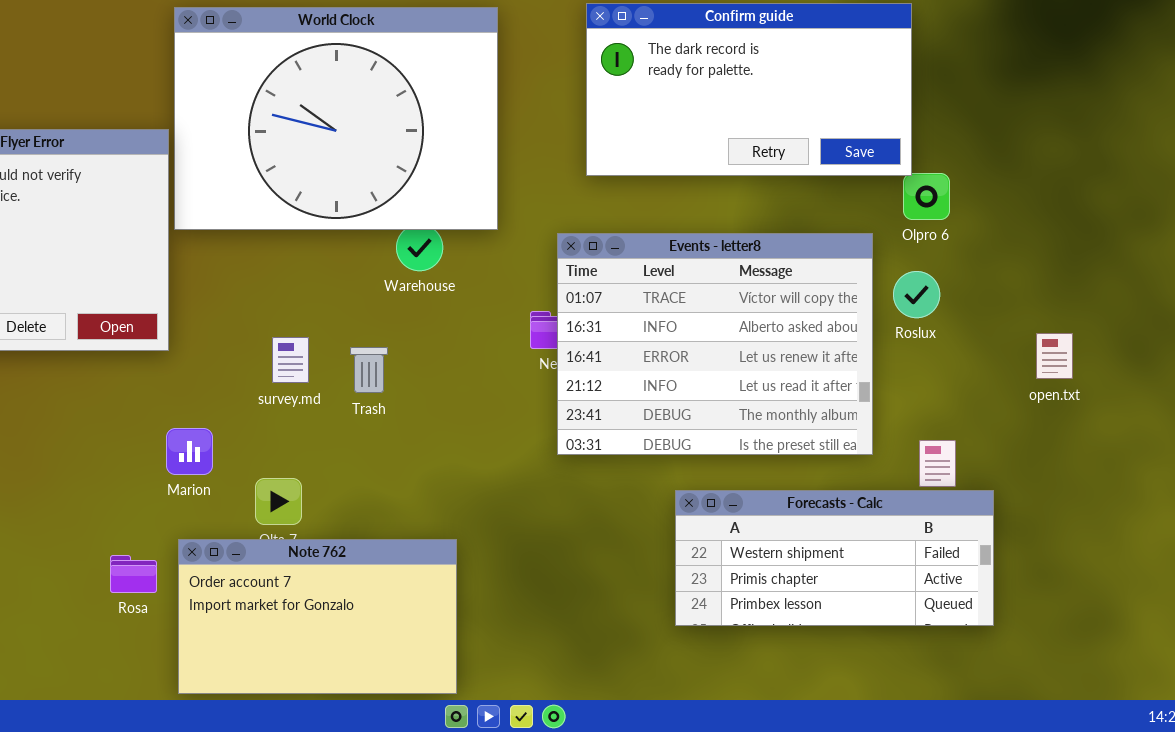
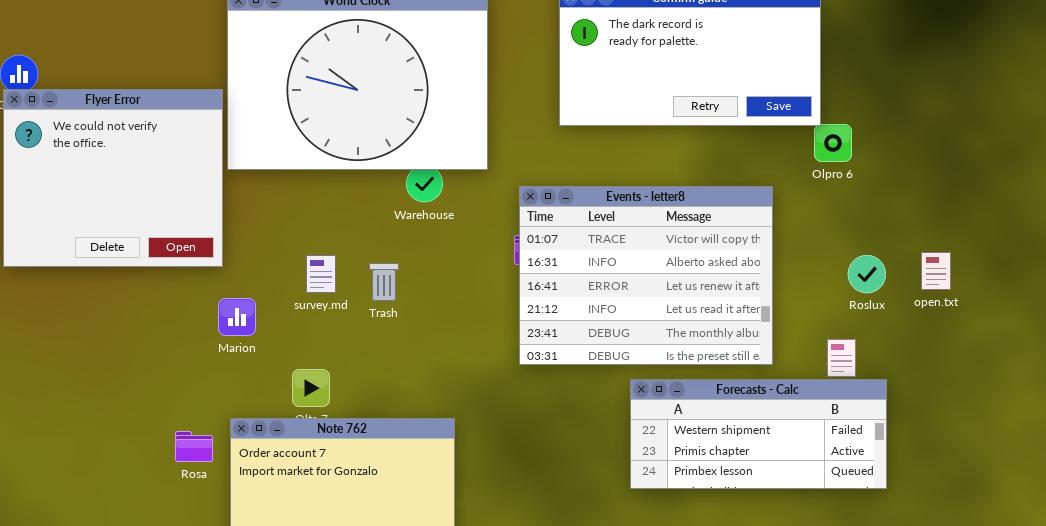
Events - letter8: [557,233,873,455] -> [519,186,773,365], moved
Roslux: [893,271,940,318] -> [848,255,886,293], moved
Marion: [166,428,213,475] -> [218,298,256,336], moved

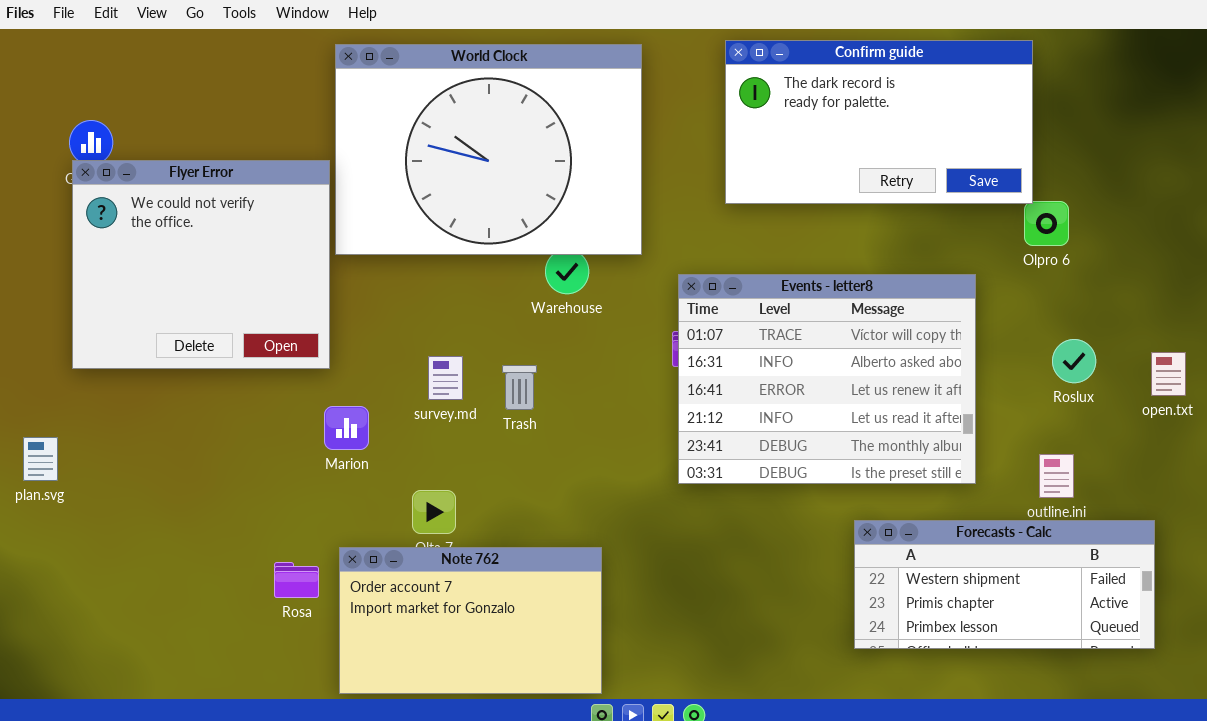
Roslux: [848,255,886,293] -> [1052,339,1096,383], moved
Forecasts - Calc: [630,379,887,489] -> [854,520,1155,649], moved

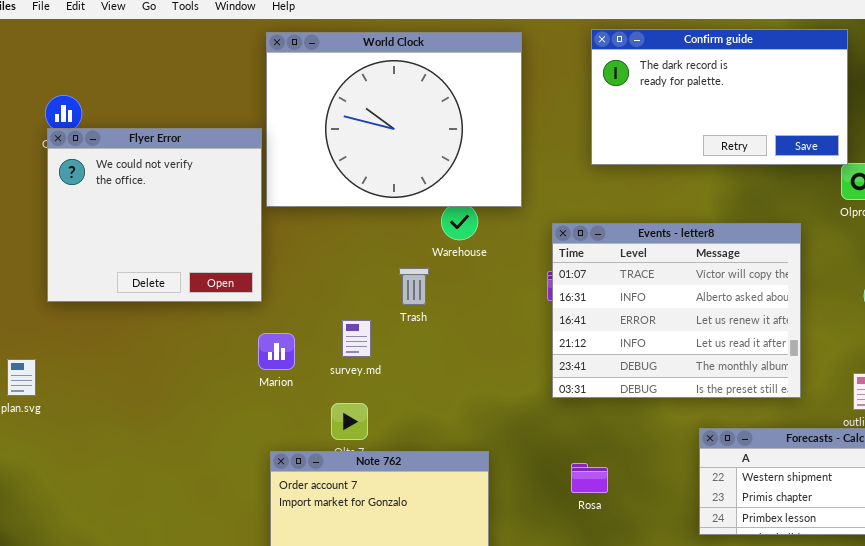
survey.md: [428,356,463,400] -> [342,320,371,357], moved
Trash: [502,365,537,410] -> [399,268,429,305], moved
Rosa: [274,562,319,598] -> [571,463,608,493], moved

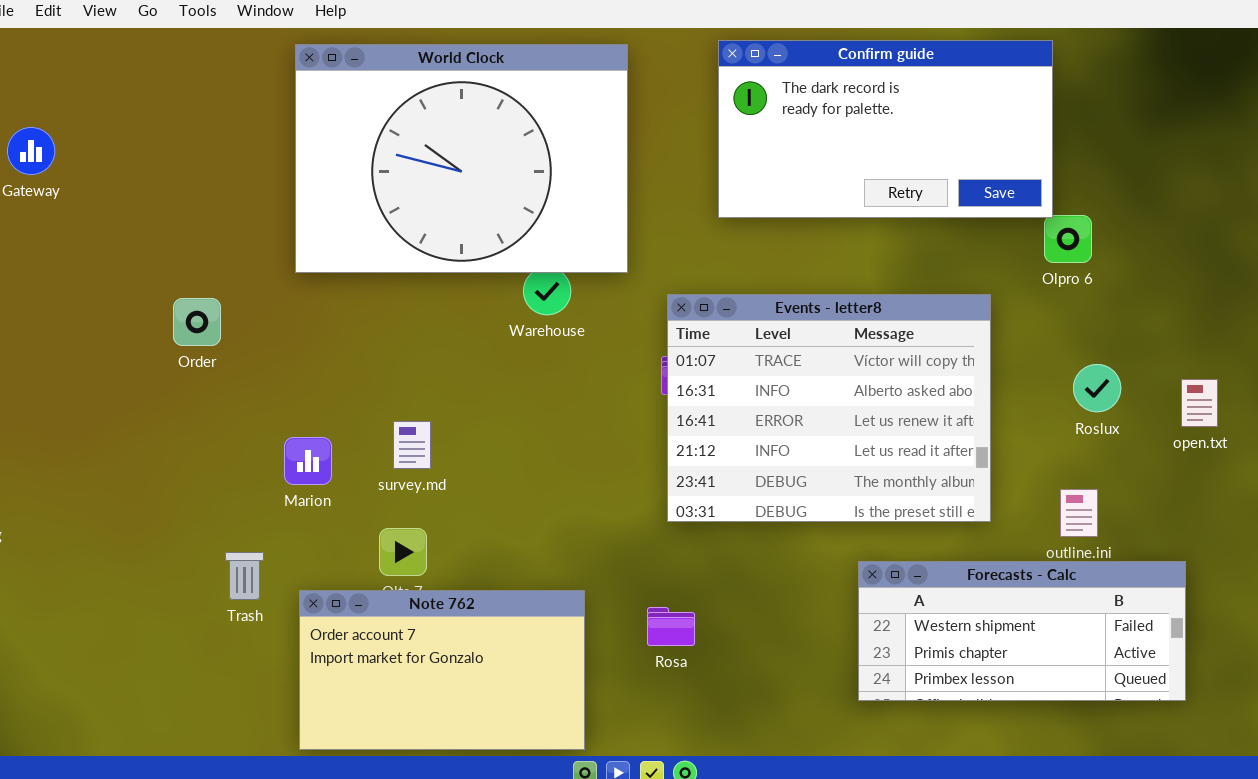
Flyer Error: [47,128,262,302] -> none, closed
Trash: [399,268,429,305] -> [225,552,264,600], moved
Rosa: [571,463,608,493] -> [647,607,695,646], moved

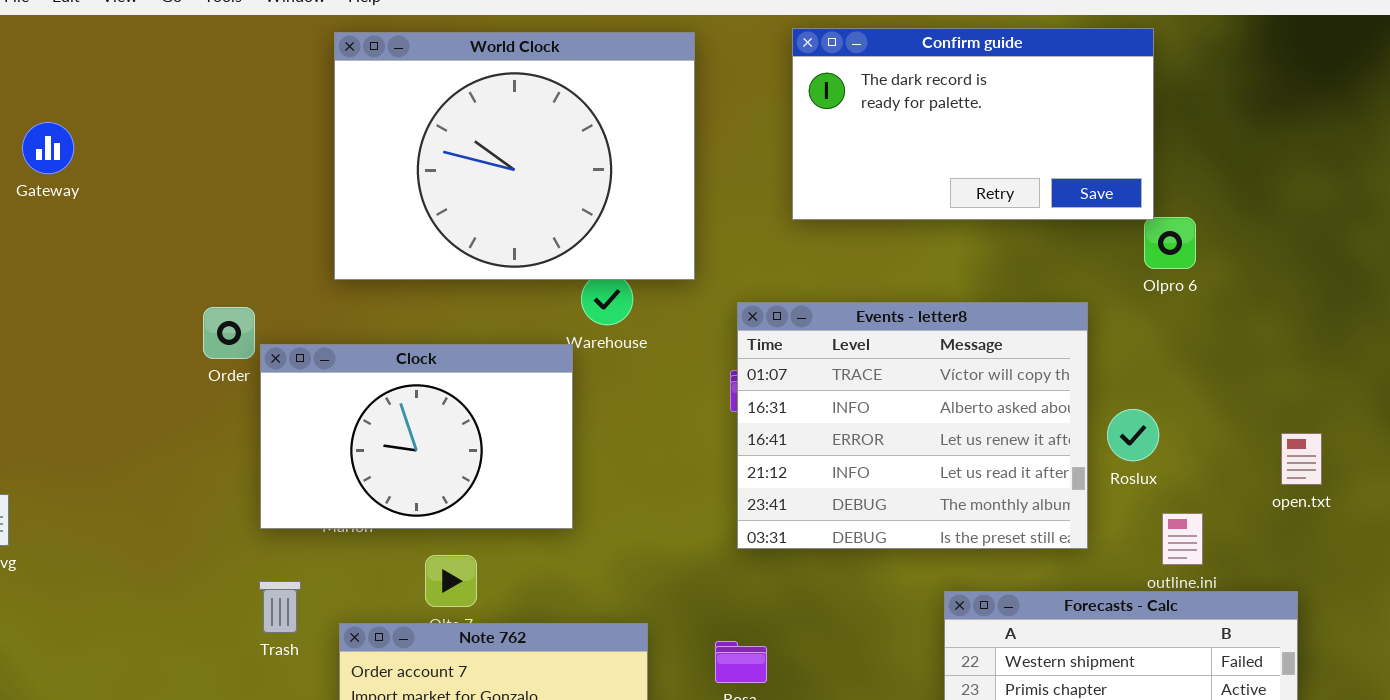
Clock: none -> [260,344,573,529], opened
Roslux: [1073,364,1121,412] -> [1107,409,1159,461], moved
open.txt: [1181,379,1218,427] -> [1281,433,1322,485], moved

